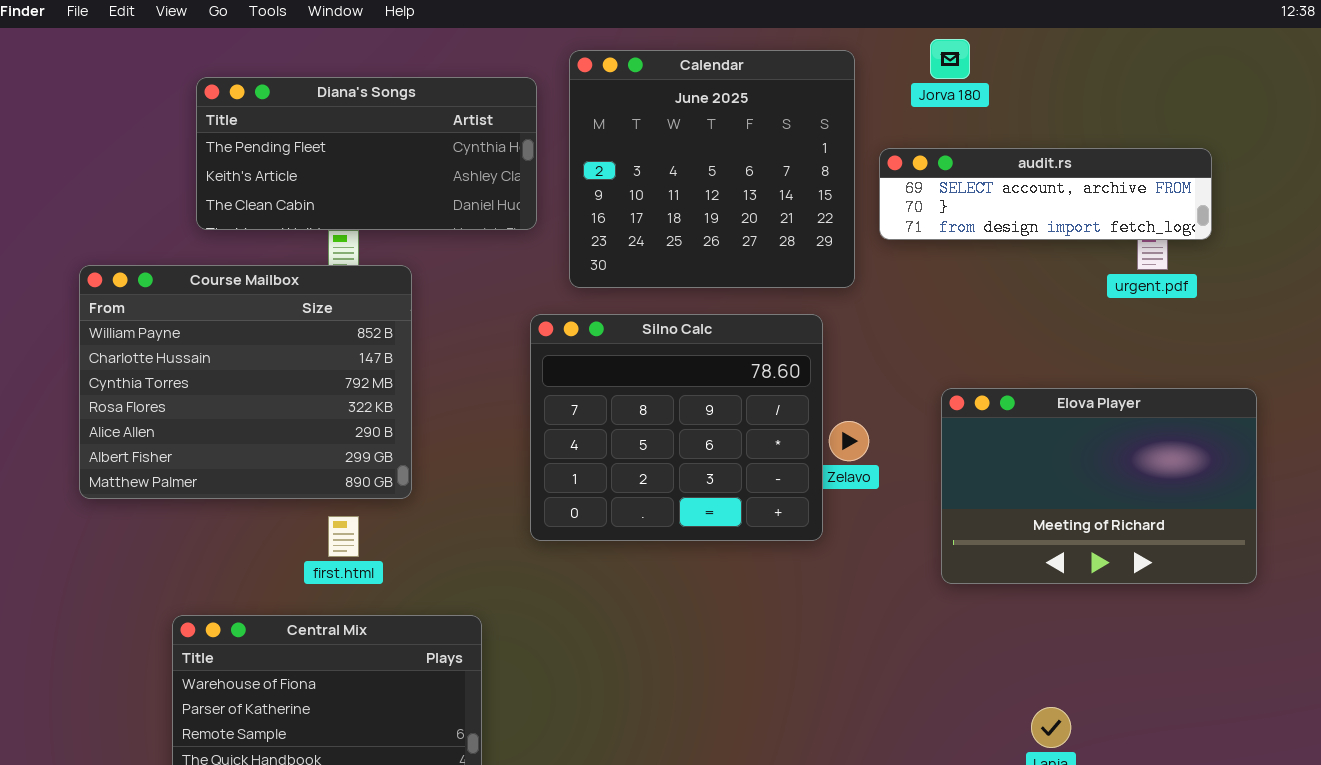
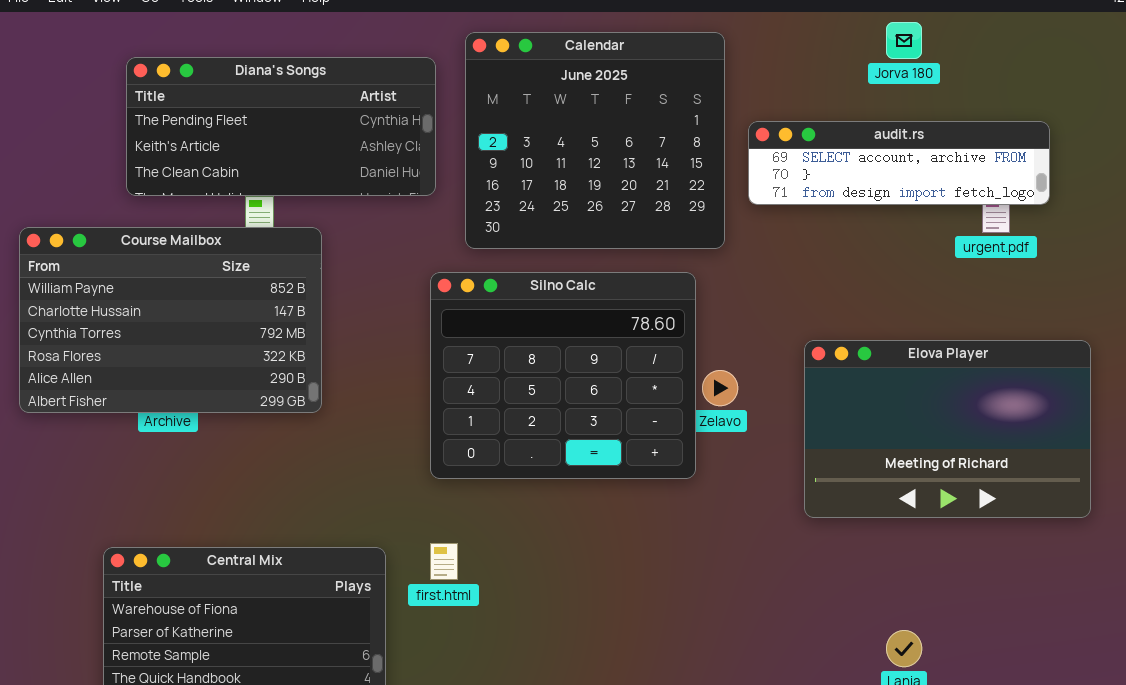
Jorva 180: [930,39,970,79] -> [886,22,922,59], moved
Course Mailbox: [79,265,412,499] -> [19,227,322,413], resized
first.html: [328,516,359,557] -> [430,543,458,580], moved

